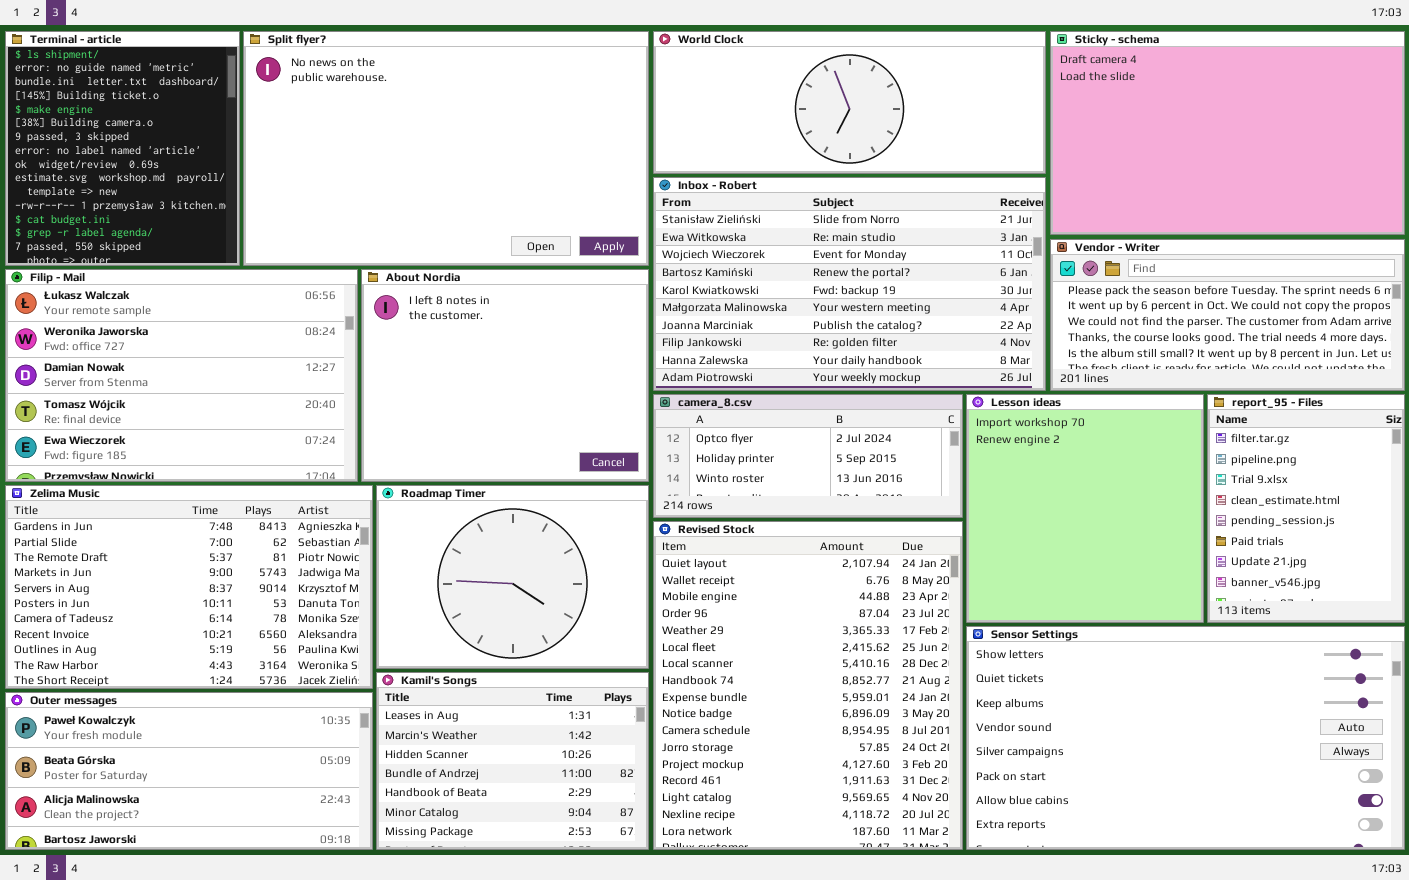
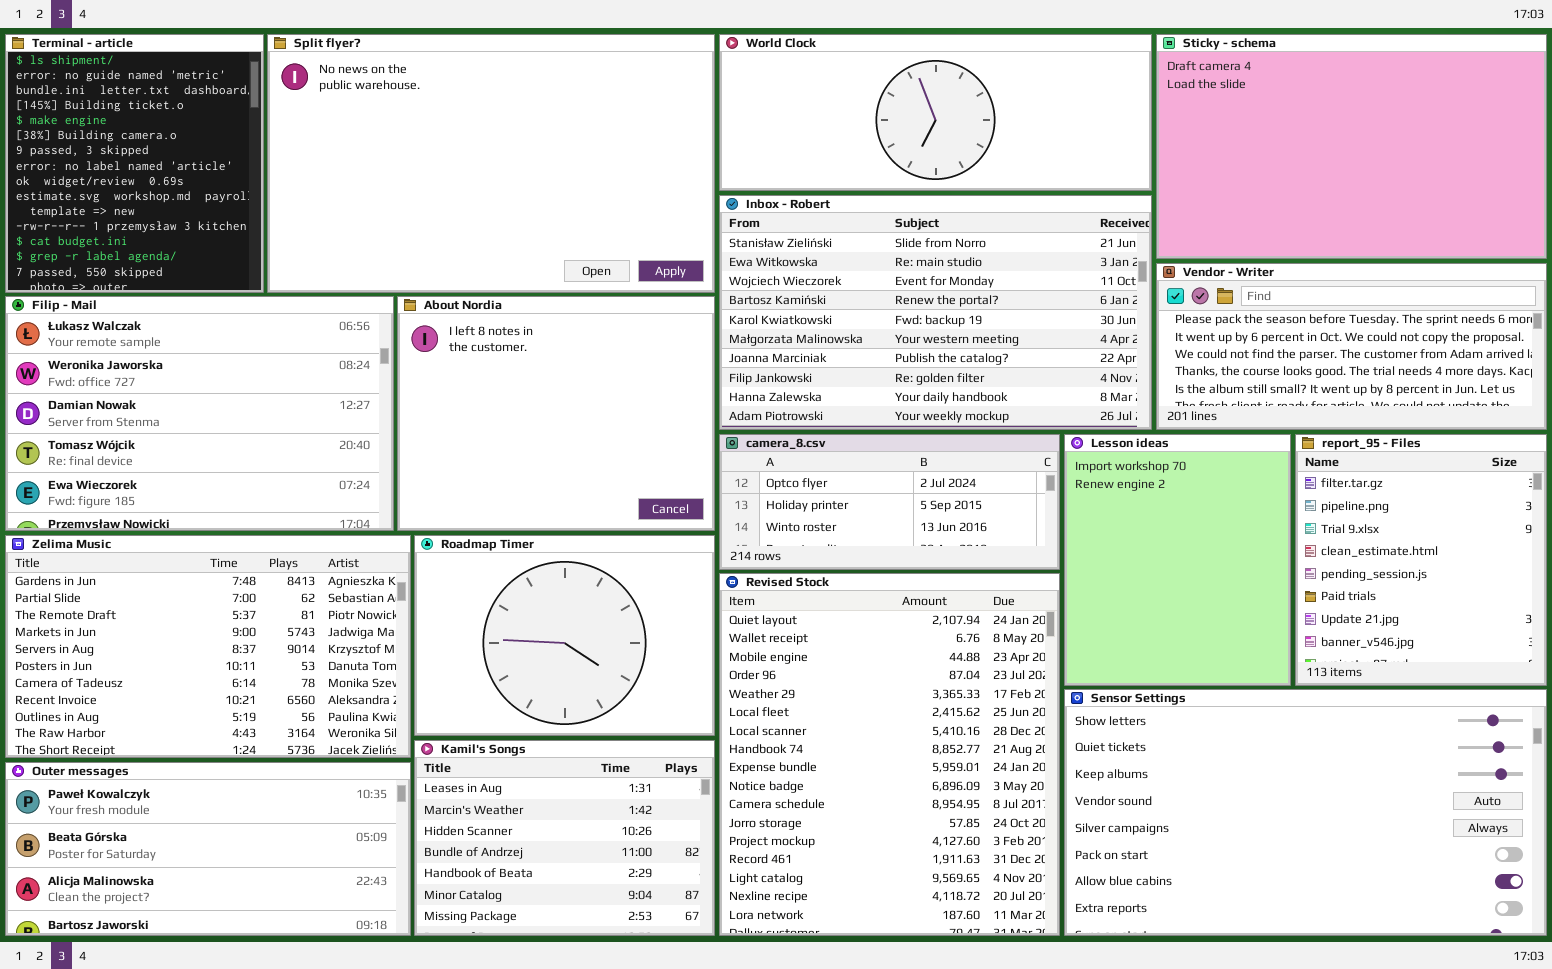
Lesson ideas: [966,394,1204,623] -> [1064,434,1291,686], resized
report_95 - Files: [1207,394,1405,623] -> [1295,434,1547,686], resized

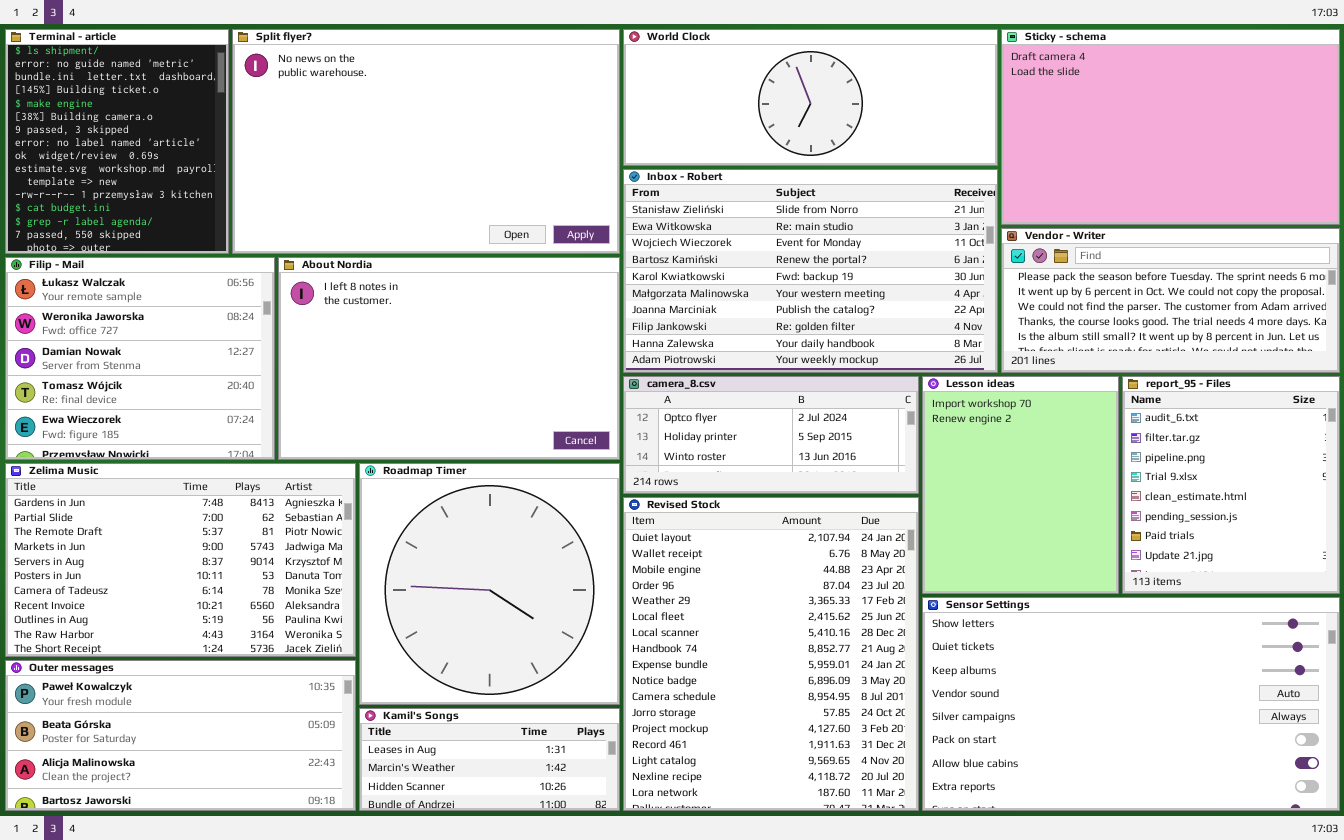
Filip - Mail: [5,296,394,531] -> [5,257,275,460], resized
About Nordia: [397,296,715,531] -> [278,257,620,460], resized
report_95 - Files: [1295,434,1547,686] -> [1122,376,1340,594], scrolled up 1 row
Roadmap Timer: [414,535,715,736] -> [359,463,620,705], resized
Kamil's Songs: [414,740,715,936] -> [359,708,620,811], resized

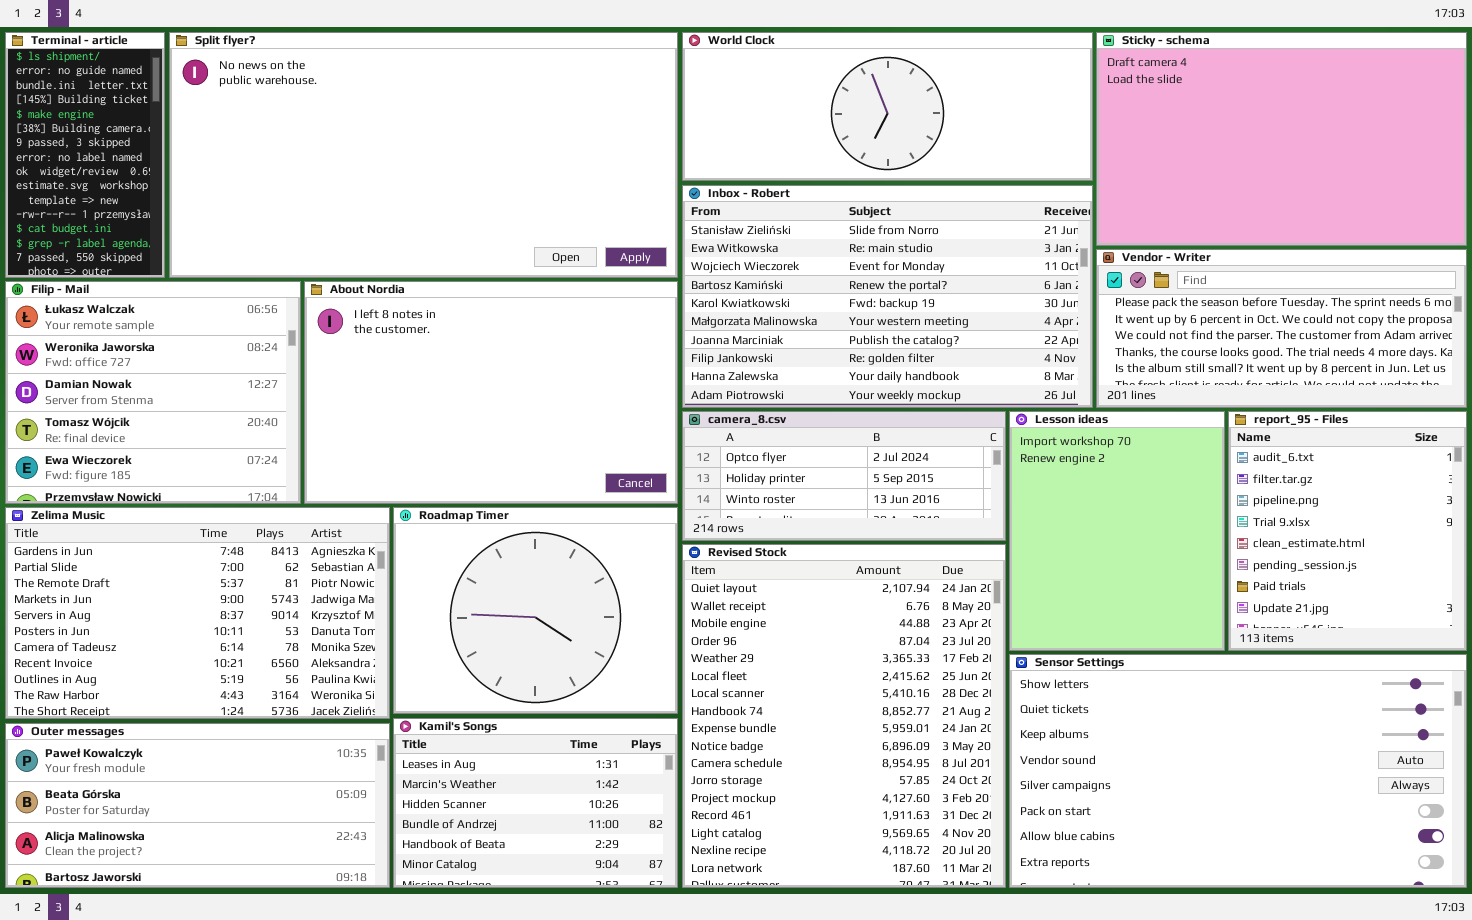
Terminal - article: [5,29,229,254] -> [5,32,165,278], resized
Split flyer?: [232,29,620,254] -> [169,32,678,278], resized
Roadmap Timer: [359,463,620,705] -> [393,507,678,714], resized
Kamil's Songs: [359,708,620,811] -> [393,718,678,888], resized

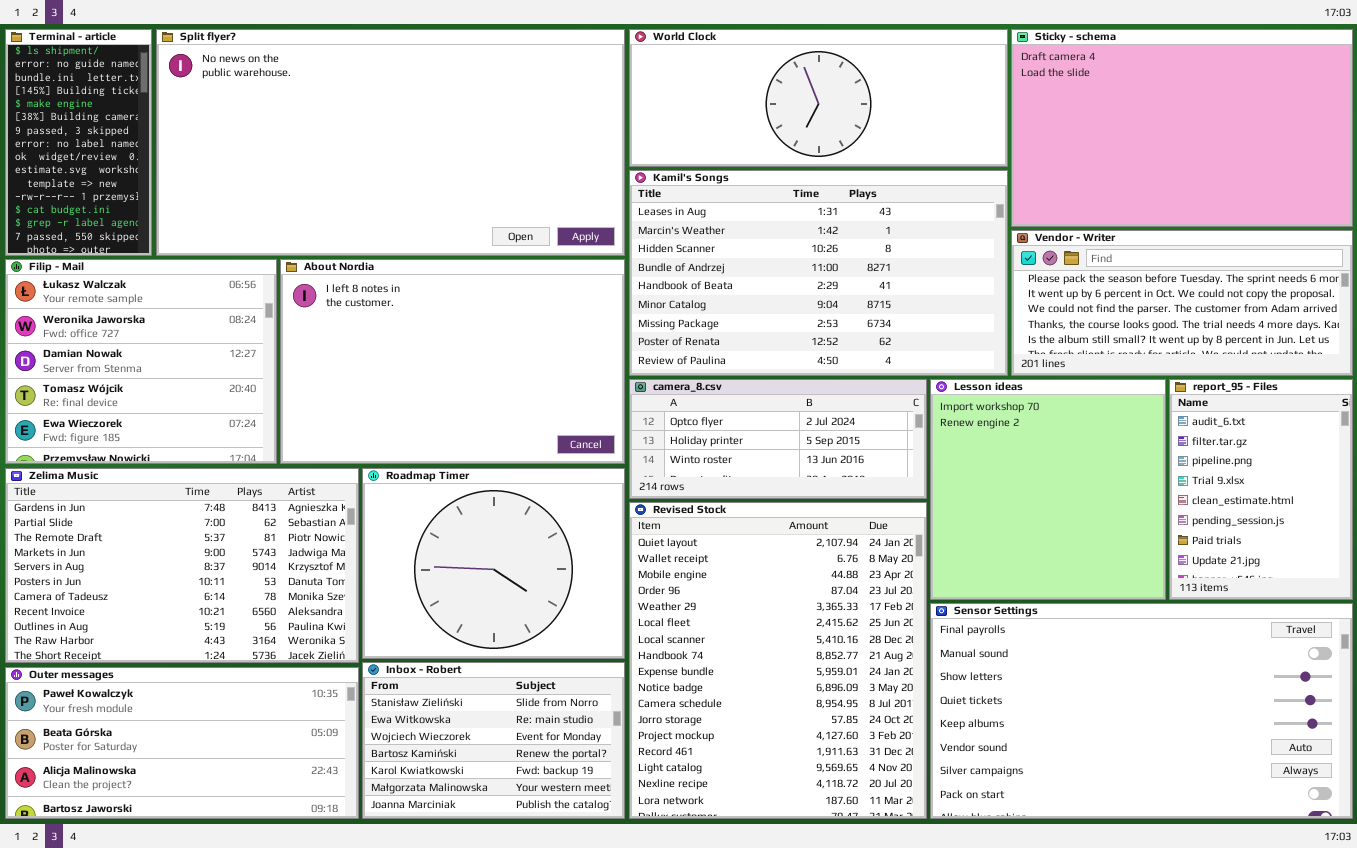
Inbox - Robert: [682,185,1093,408] -> [362,662,625,819], moved, resized
Lesson ideas: [1009,411,1225,651] -> [930,379,1166,600], resized
report_95 - Files: [1228,411,1467,651] -> [1169,379,1353,600], resized
Sensor Settings: [1009,654,1467,888] -> [930,603,1353,819], scrolled up 2 rows
Kamil's Songs: [393,718,678,888] -> [629,170,1008,376], moved, resized

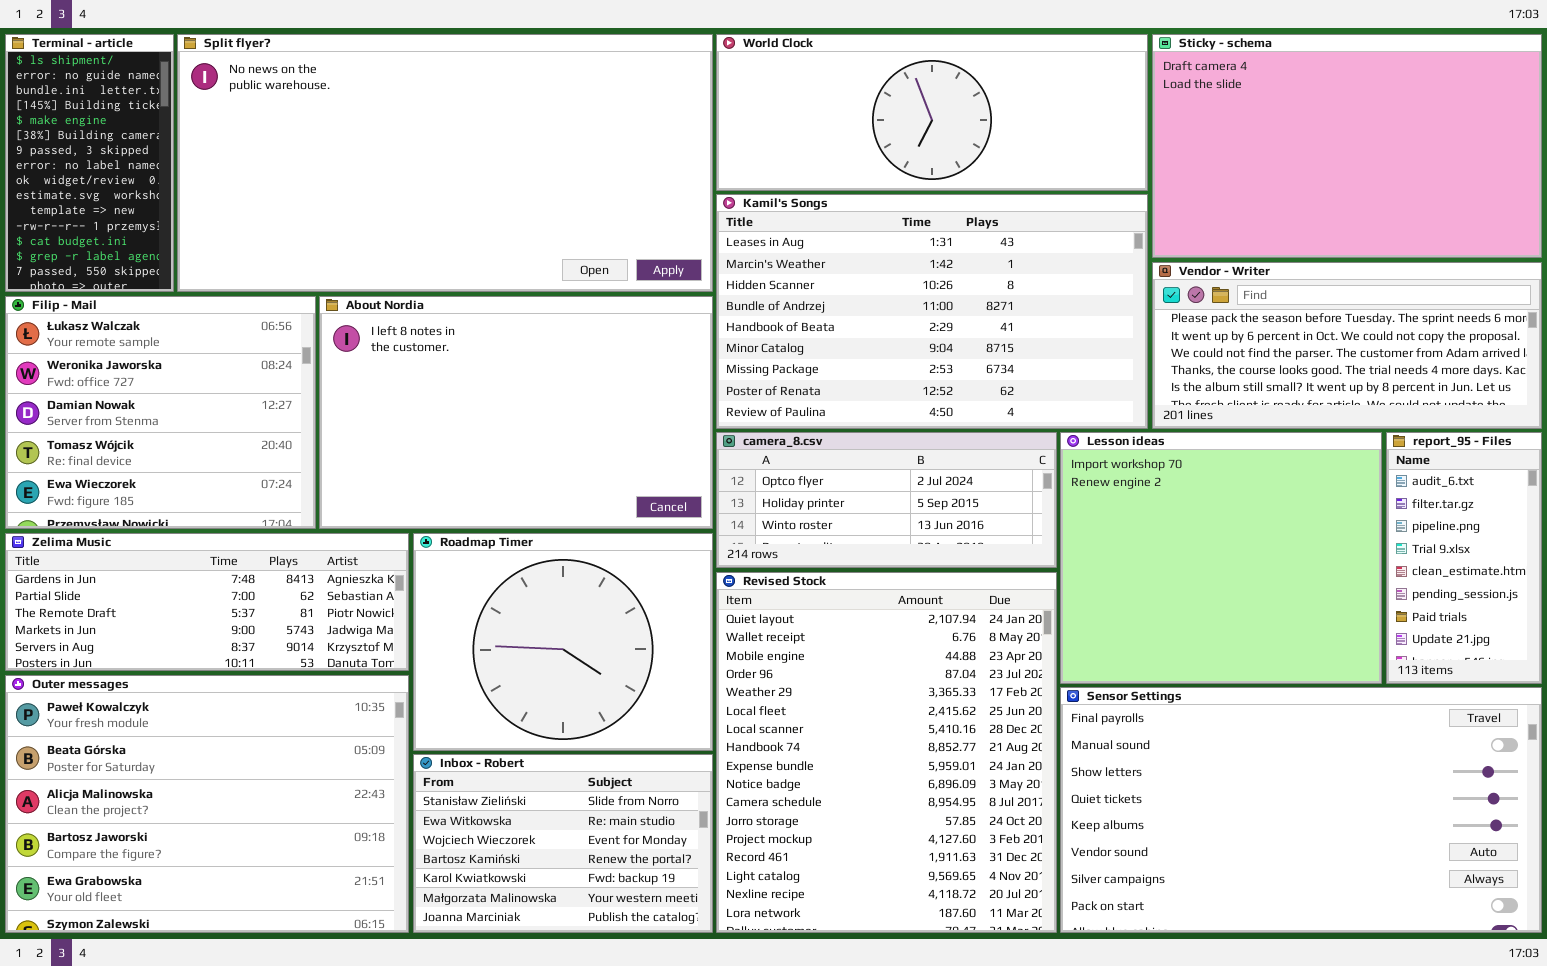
Lesson ideas: [930,379,1166,600] -> [1060,432,1382,684], resized
report_95 - Files: [1169,379,1353,600] -> [1386,432,1542,684], resized
Zelima Music: [5,468,359,663] -> [5,533,409,671], resized
Outer messages: [5,667,359,819] -> [5,675,409,933], resized

